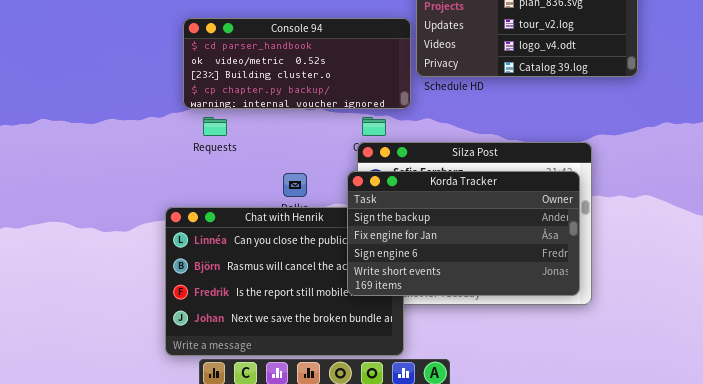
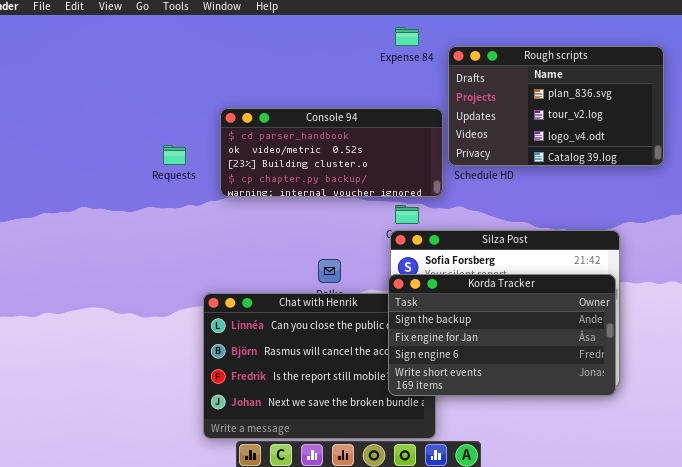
Requests: [203,117,227,136] -> [163,145,186,165], moved
Korda Tracker: [347,171,580,296] -> [388,274,616,396], moved

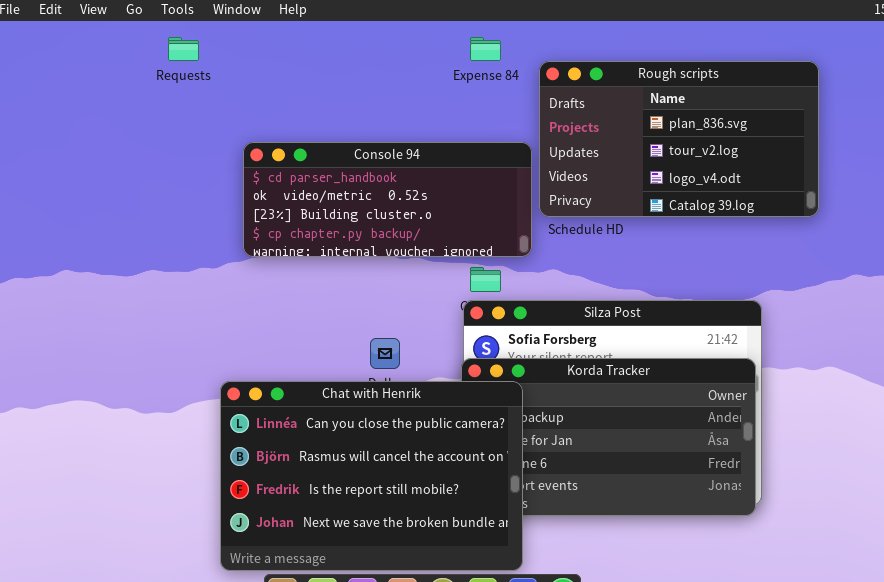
Requests: [163,145,186,165] -> [168,37,199,61], moved
Chat with Henrik: [203,293,436,439] -> [220,381,523,571], raised

